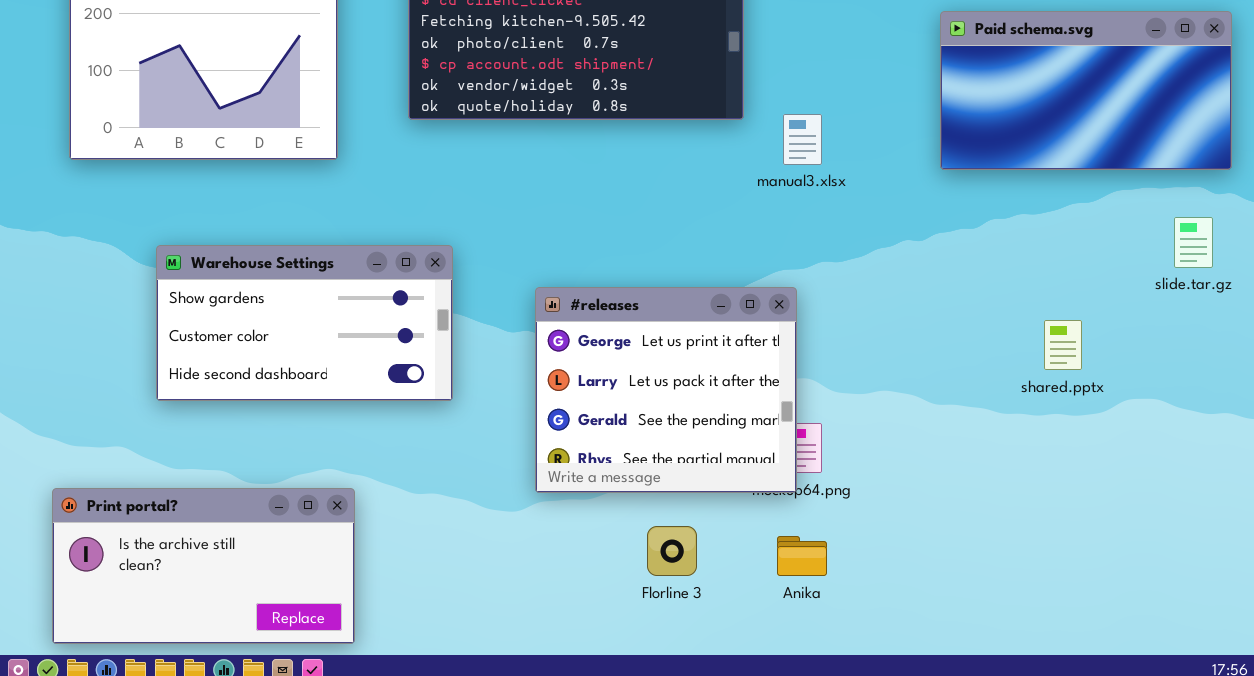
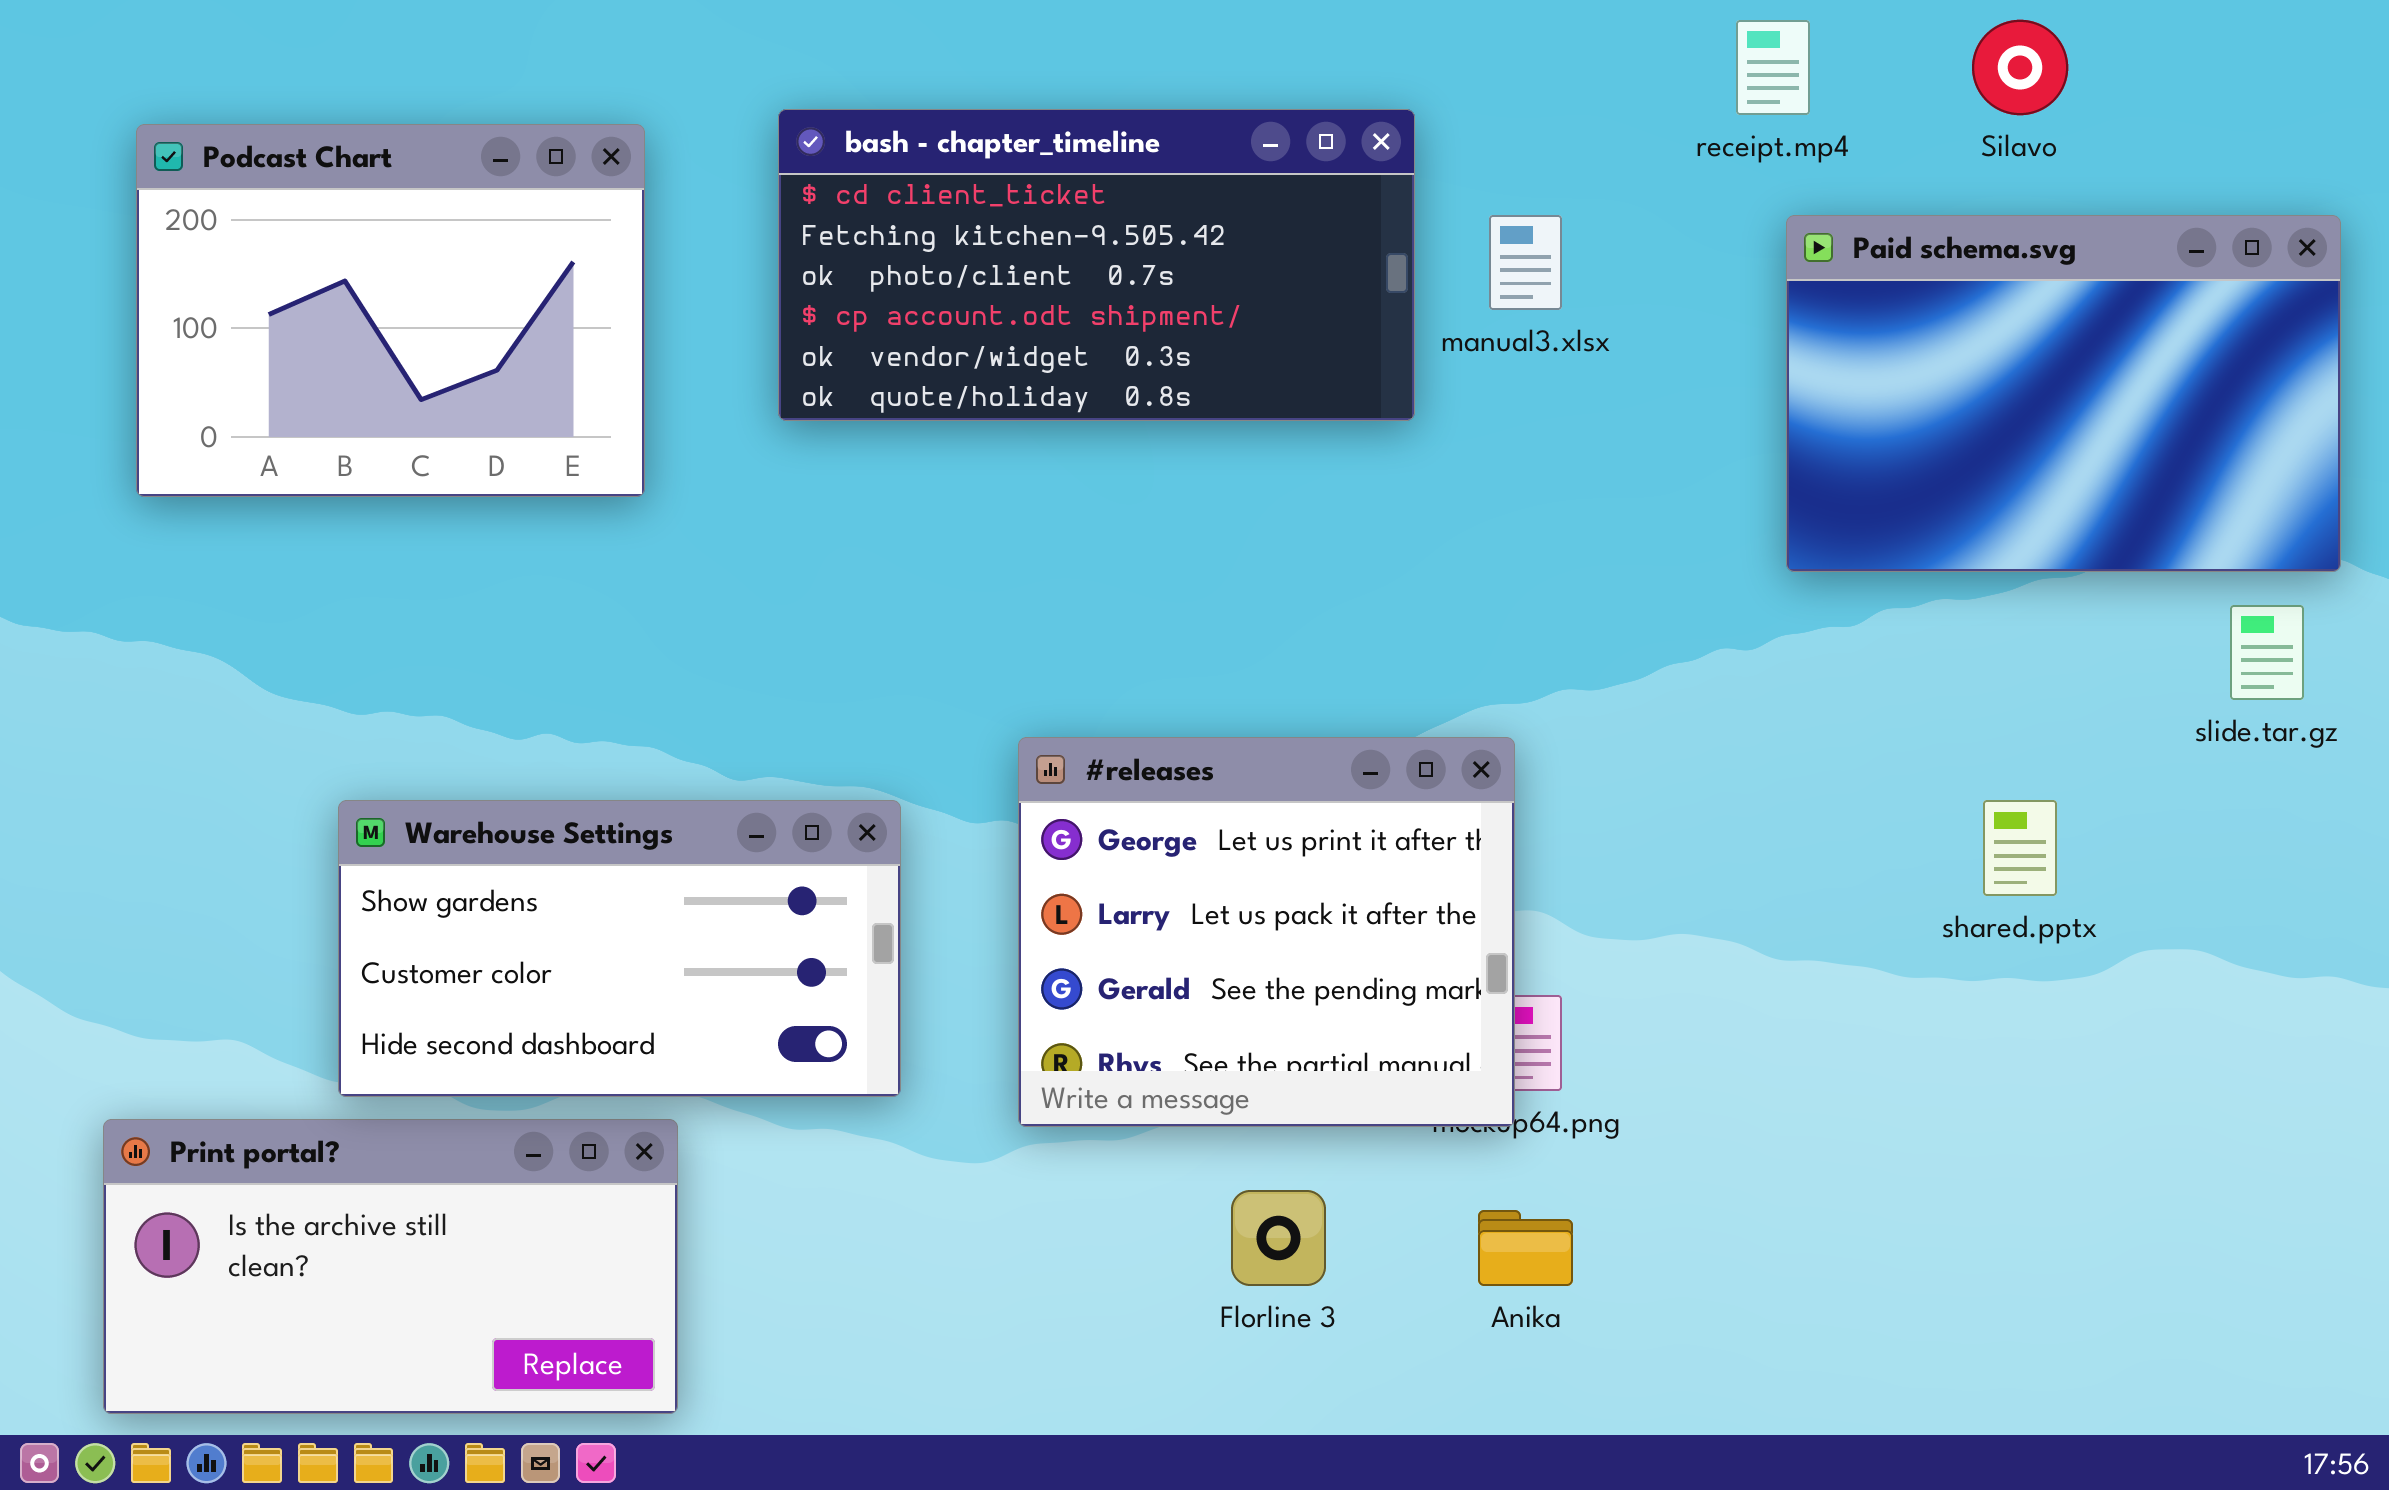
Paid schema.svg: [940,11,1232,170] -> [1786,215,2341,572], resized
manual3.xlsx: [783,114,822,165] -> [1489,215,1562,310], moved
Warehouse Settings: [156,245,453,401] -> [338,800,901,1097], moved

